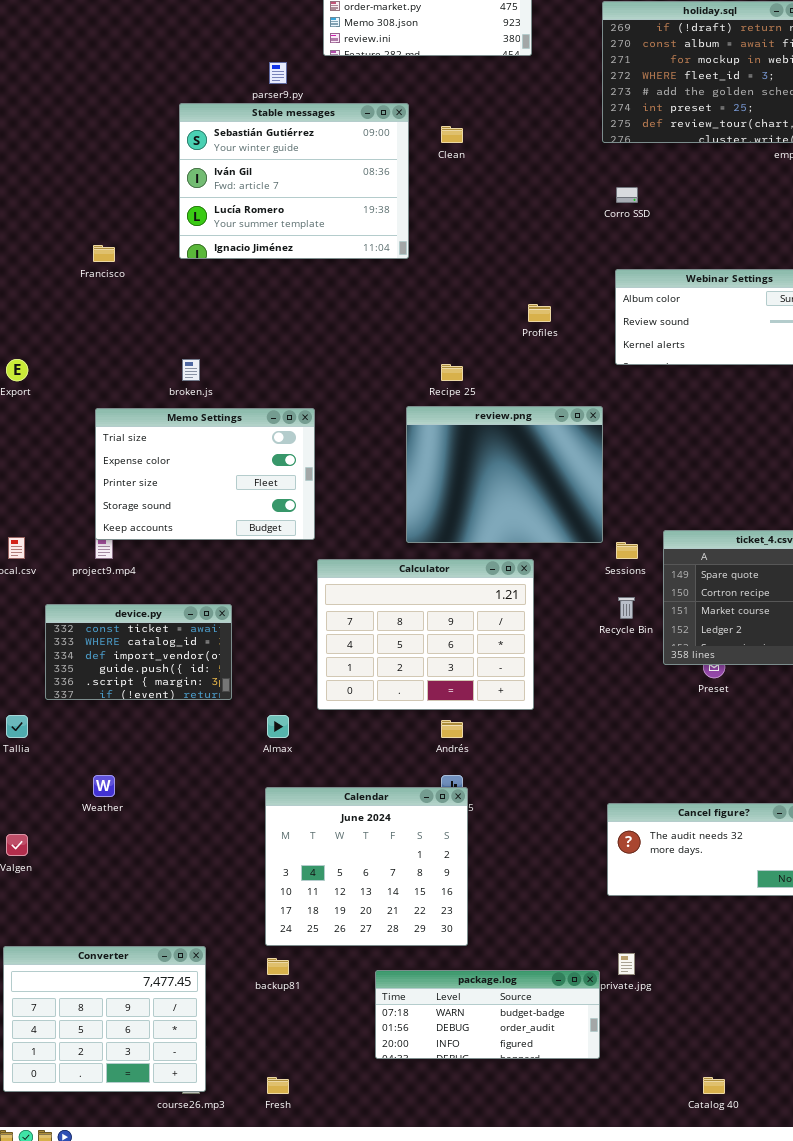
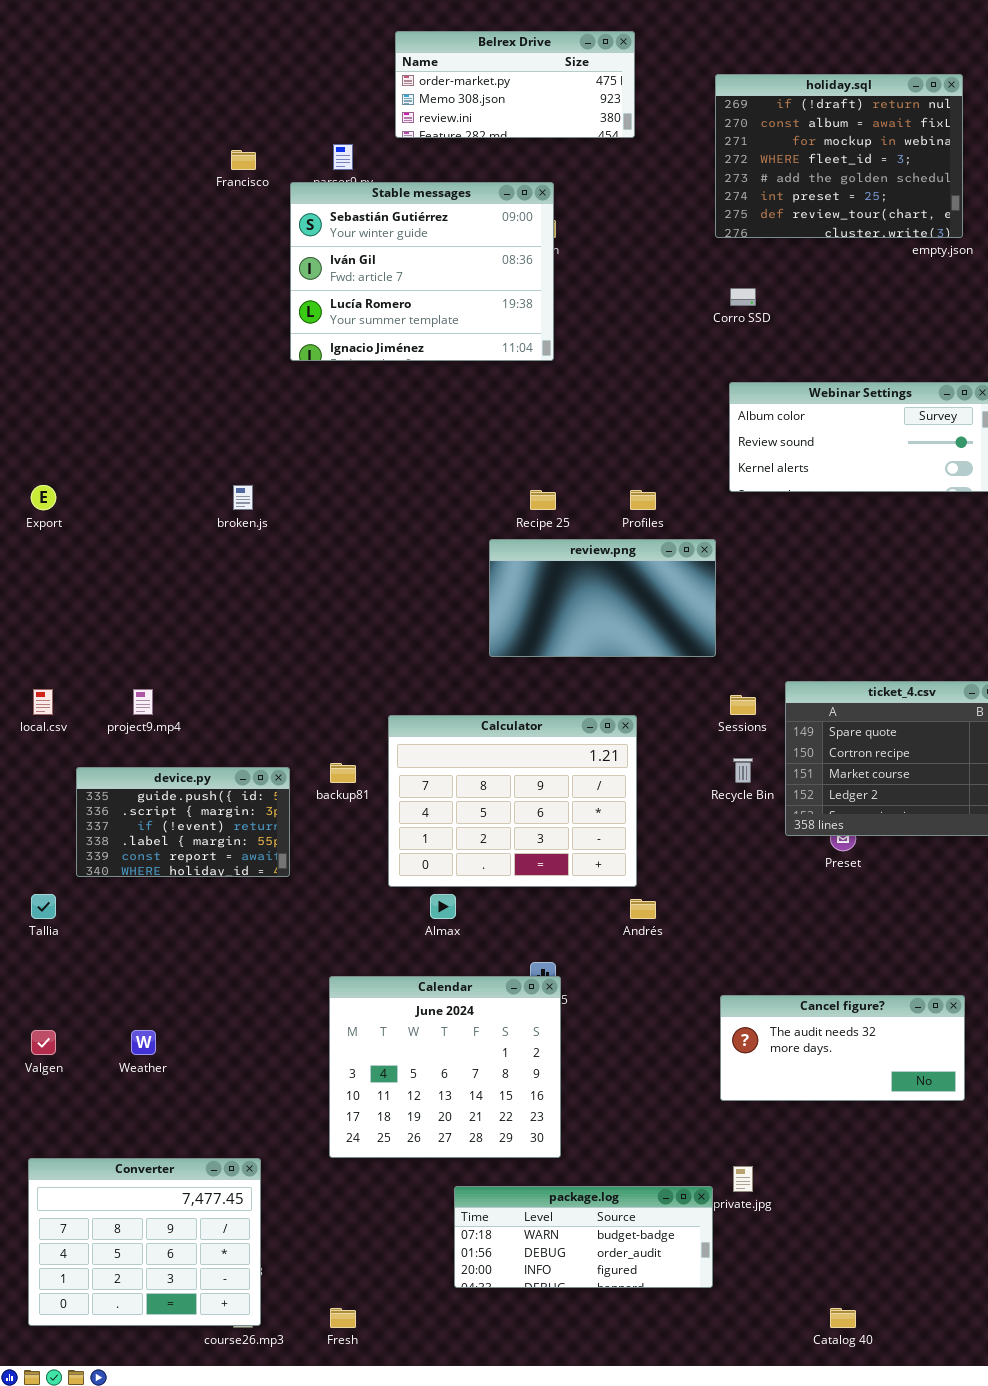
Stable messages: [179,103,409,259] -> [290,182,554,361], moved
Francisco: [93,245,115,262] -> [231,150,256,170], moved
Profiles: [528,304,551,322] -> [630,490,656,510], moved
review.png: [406,406,603,543] -> [489,539,716,657], resized
Memo Settings: [95,408,315,540] -> none, closed
device.py: [45,604,232,700] -> [76,767,290,877], scrolled down 3 rows
Almax: [267,715,289,738] -> [430,894,456,919], moved
Andrés: [441,720,463,738] -> [630,899,656,919], moved
Weather: [93,775,115,797] -> [131,1030,156,1055], moved
backup81: [267,958,289,975] -> [330,763,356,783], moved

